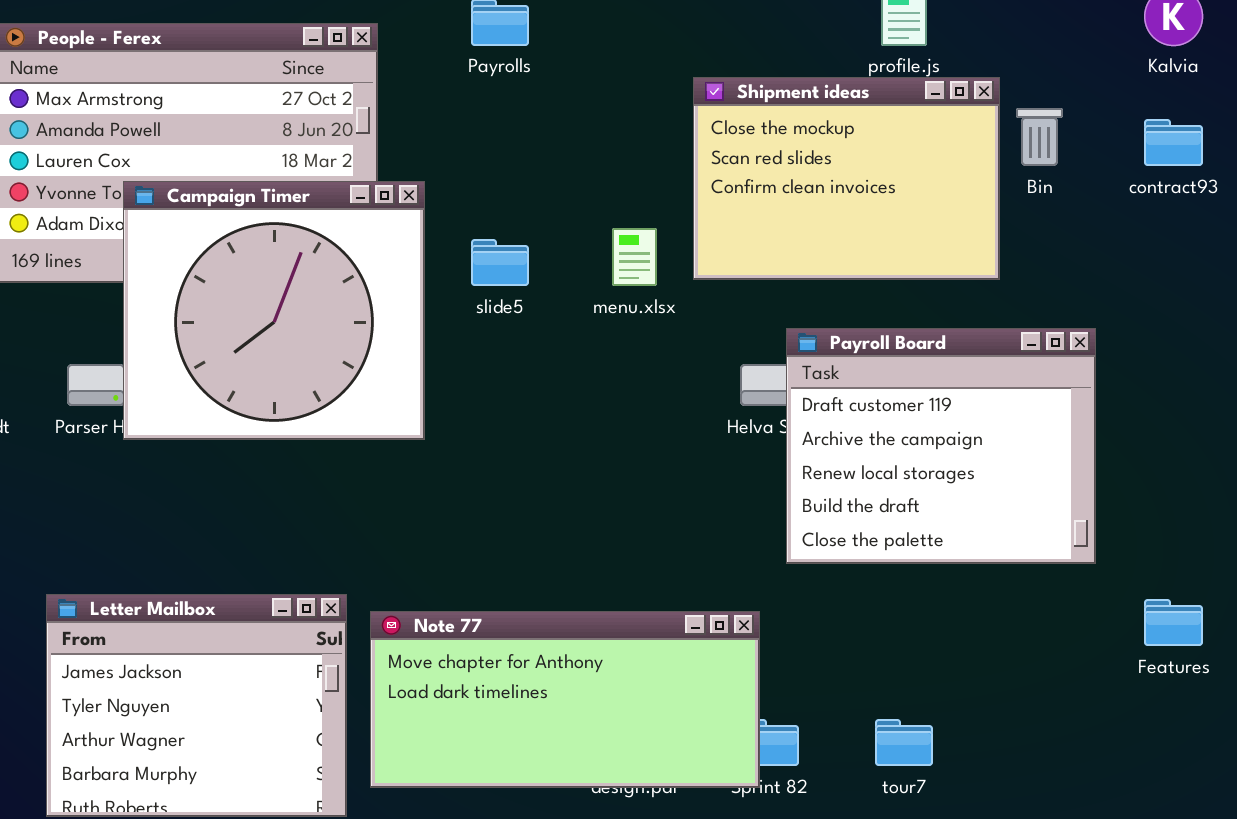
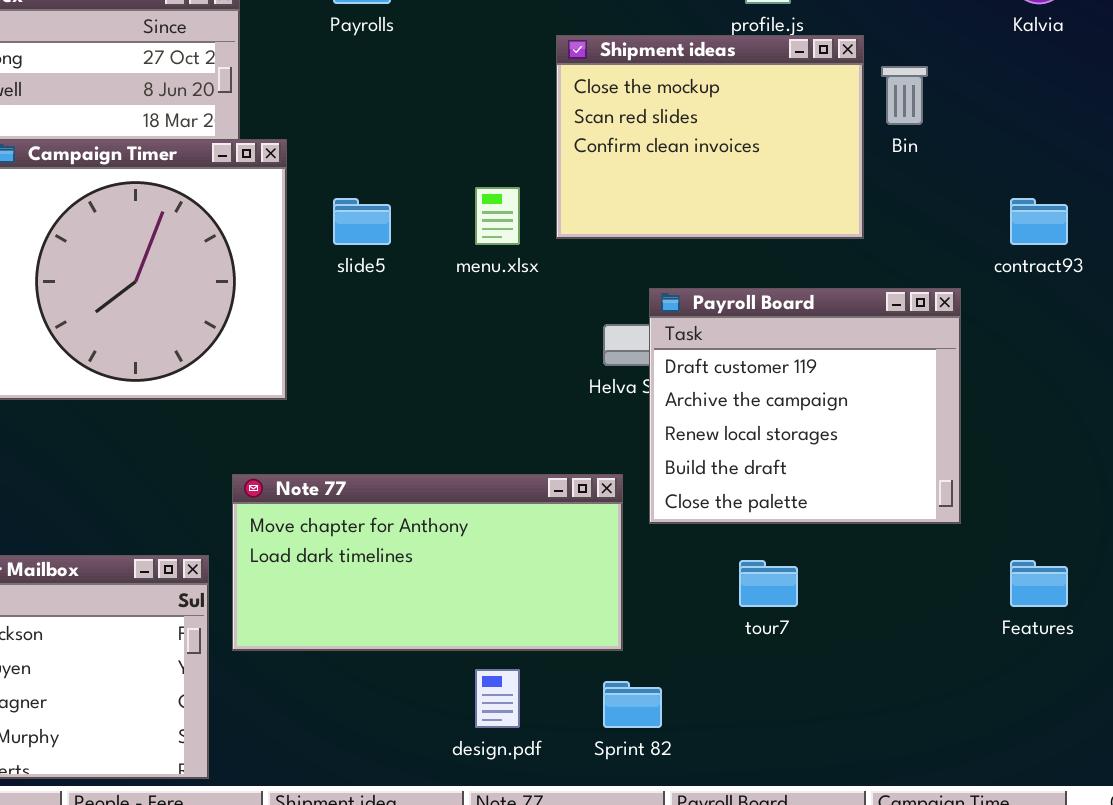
contract93: [1144,119,1203,166] -> [1010,198,1068,245], moved
Note 77: [370,611,760,788] -> [232,474,623,651], moved
tour7: [875,719,933,766] -> [739,560,798,607], moved

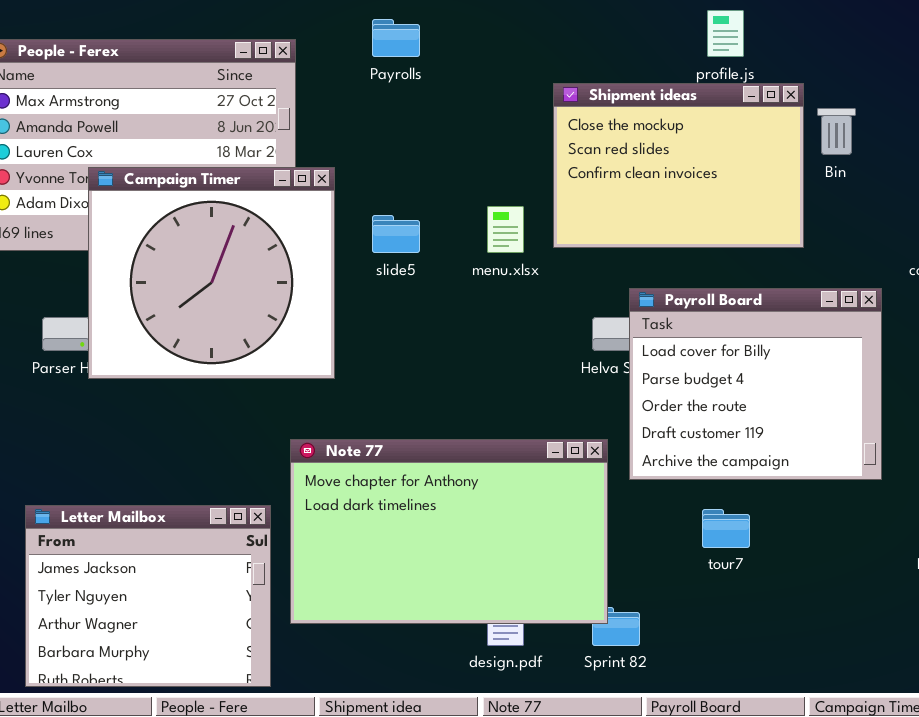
Payroll Board: [649,288,961,524] -> [629,288,882,480], scrolled up 3 rows
Note 77: [232,474,623,651] -> [290,439,608,624], resized

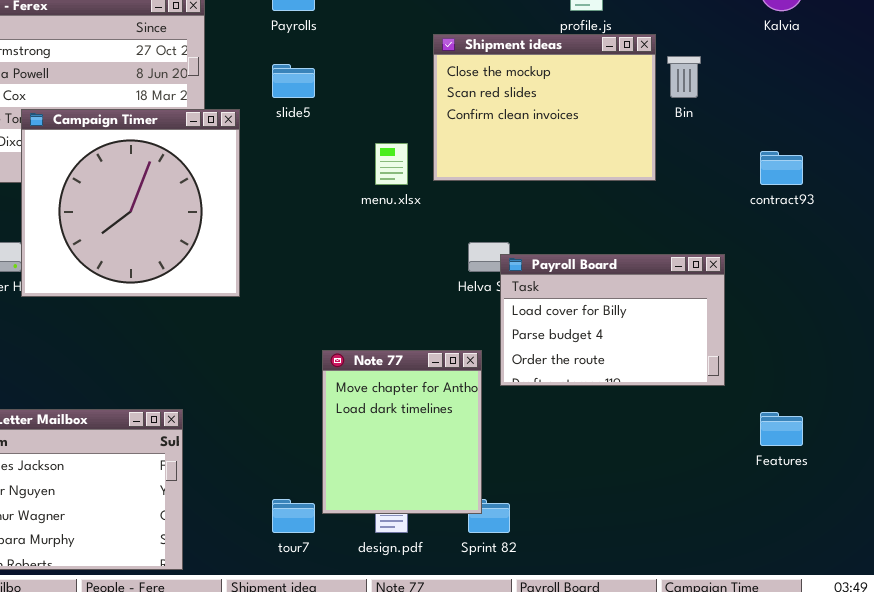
slide5: [372,215,420,253] -> [272,64,315,98], moved
Payroll Board: [629,288,882,480] -> [500,254,725,386], resized
Note 77: [290,439,608,624] -> [322,350,482,514], resized
tour7: [702,509,750,548] -> [272,499,315,533], moved

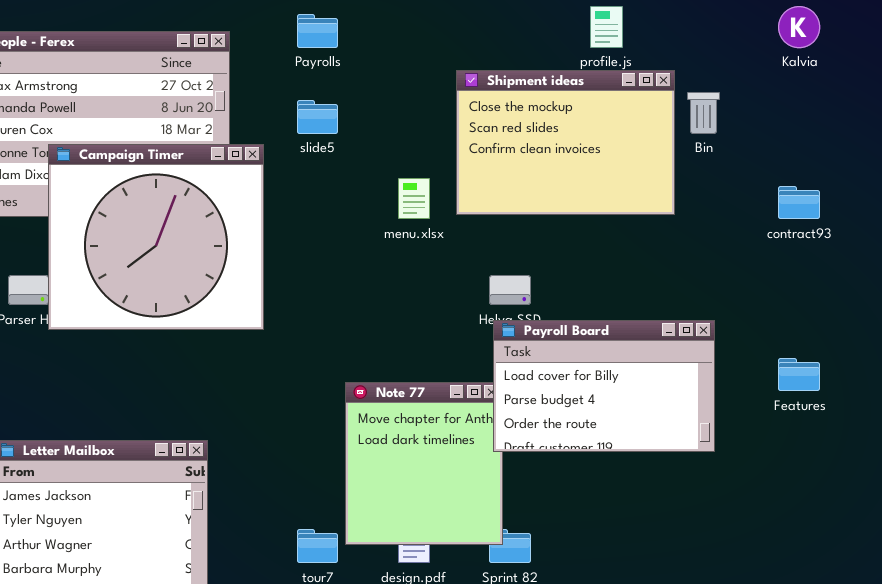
Payroll Board: [500,254,725,386] -> [493,320,715,452], moved
Features: [760,412,803,446] -> [778,358,820,391], moved

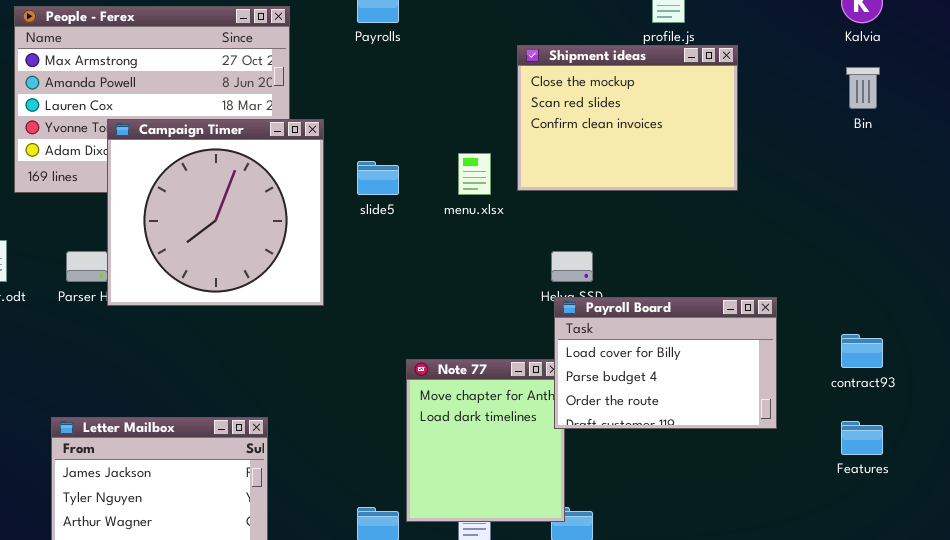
Bin: [687,92,720,134] -> [846,67,880,109], moved
slide5: [297,100,338,134] -> [357,161,399,195], moved
contract93: [778,186,820,219] -> [841,334,883,368], moved
Features: [778,358,820,391] -> [841,421,883,455], moved

